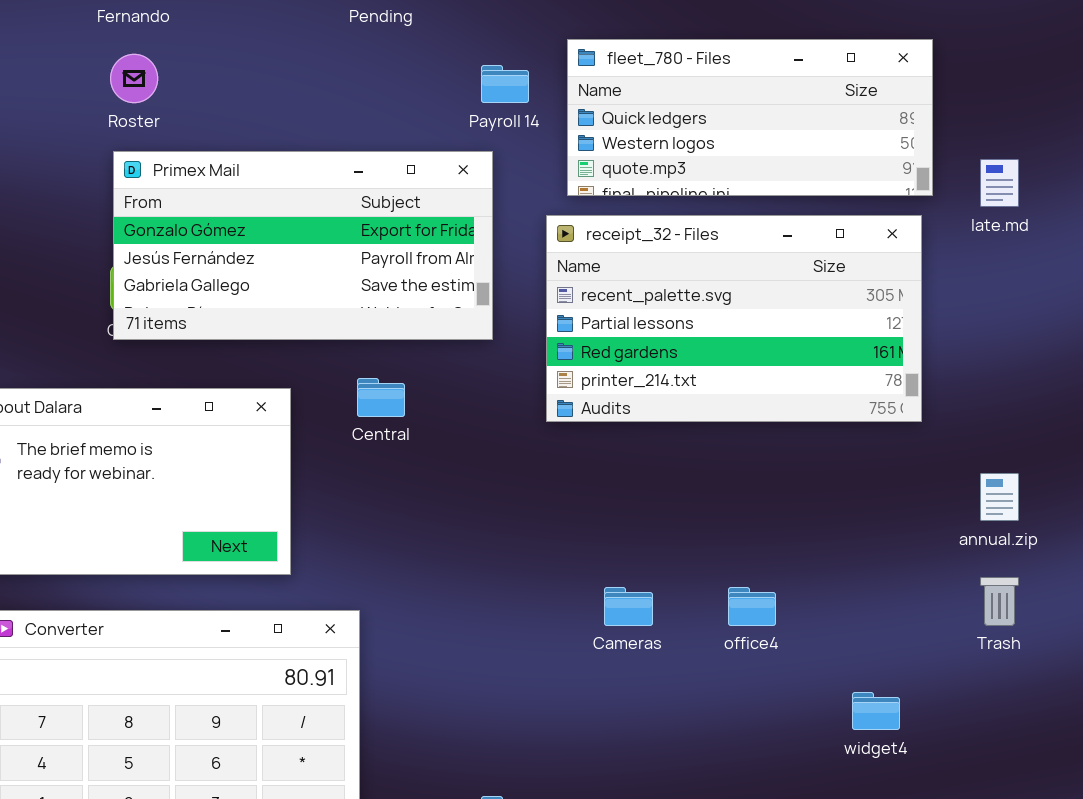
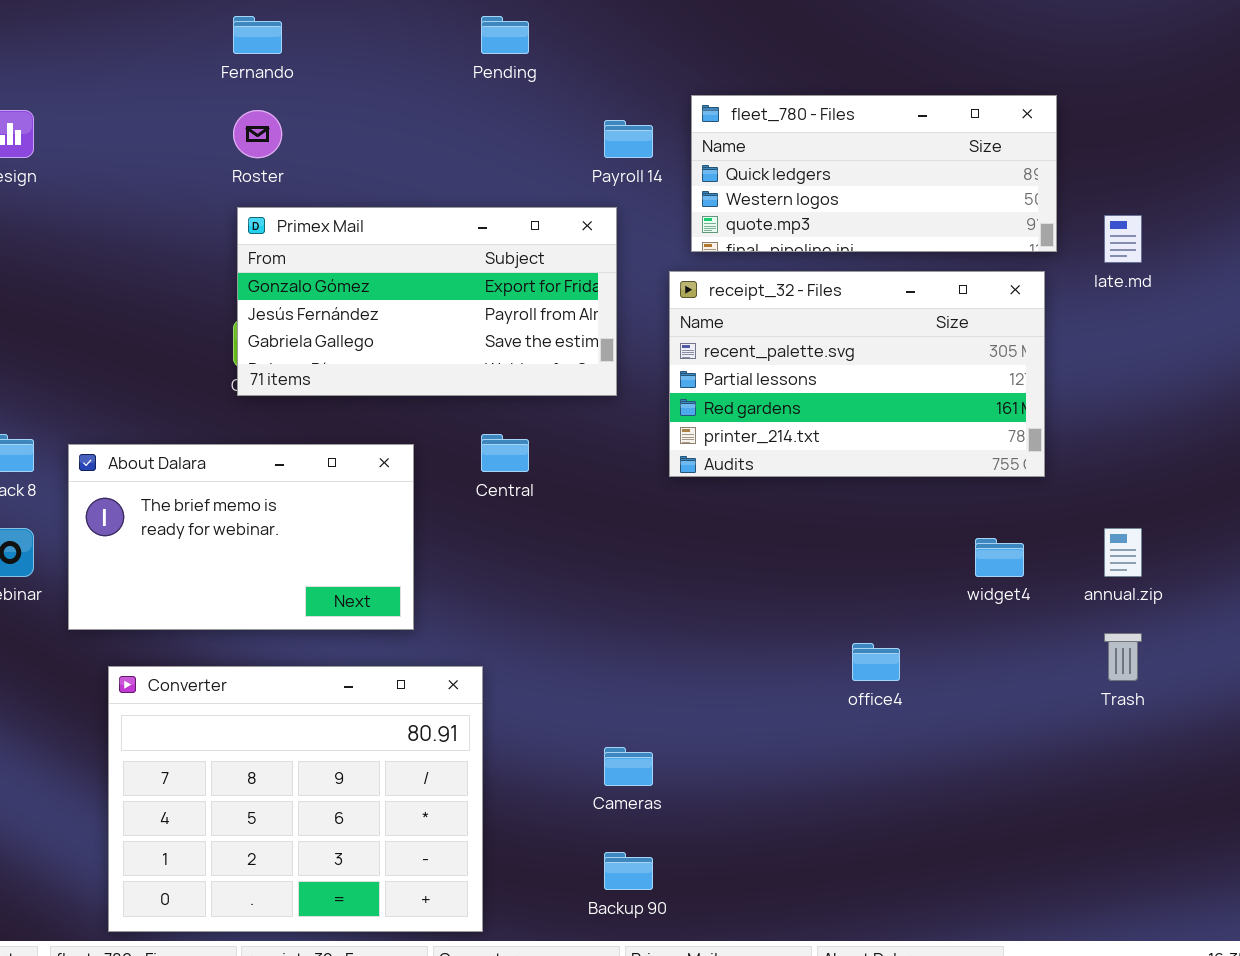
Cameras: [604,587,653,626] -> [604,747,653,786], moved
widget4: [852,692,900,730] -> [975,538,1024,577], moved

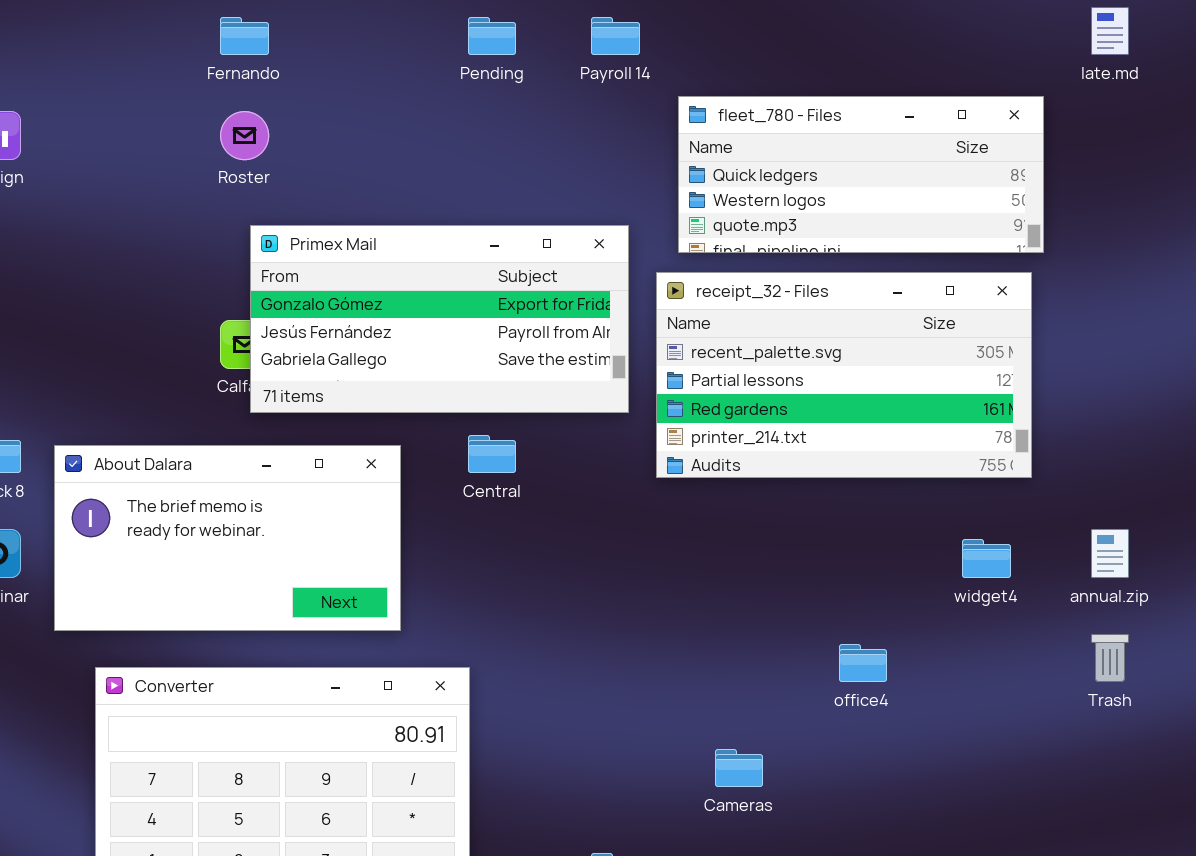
Payroll 14: [604,120,653,158] -> [591,17,640,55], moved
Primex Mail: [237,207,617,396] -> [250,225,629,413], moved
late.md: [1104,215,1142,263] -> [1091,7,1129,55], moved
Cameras: [604,747,653,786] -> [715,749,763,787], moved

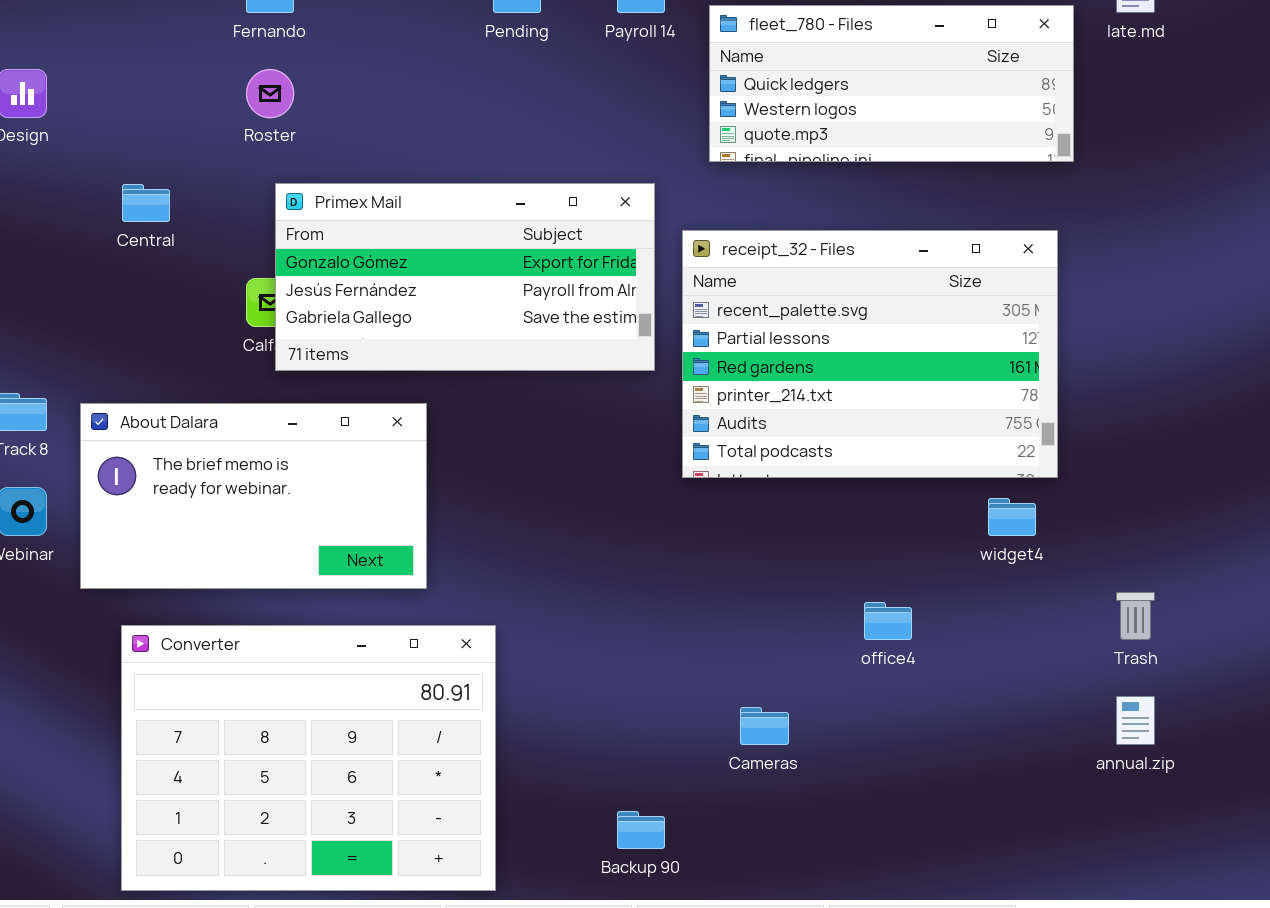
fleet_780 - Files: [678,96,1044,253] -> [709,5,1074,162], moved
receipt_32 - Files: [656,272,1032,478] -> [682,230,1058,478], resized
Central: [468,435,516,473] -> [122,184,170,222], moved
annual.zip: [1091,529,1129,578] -> [1116,696,1155,745], moved

